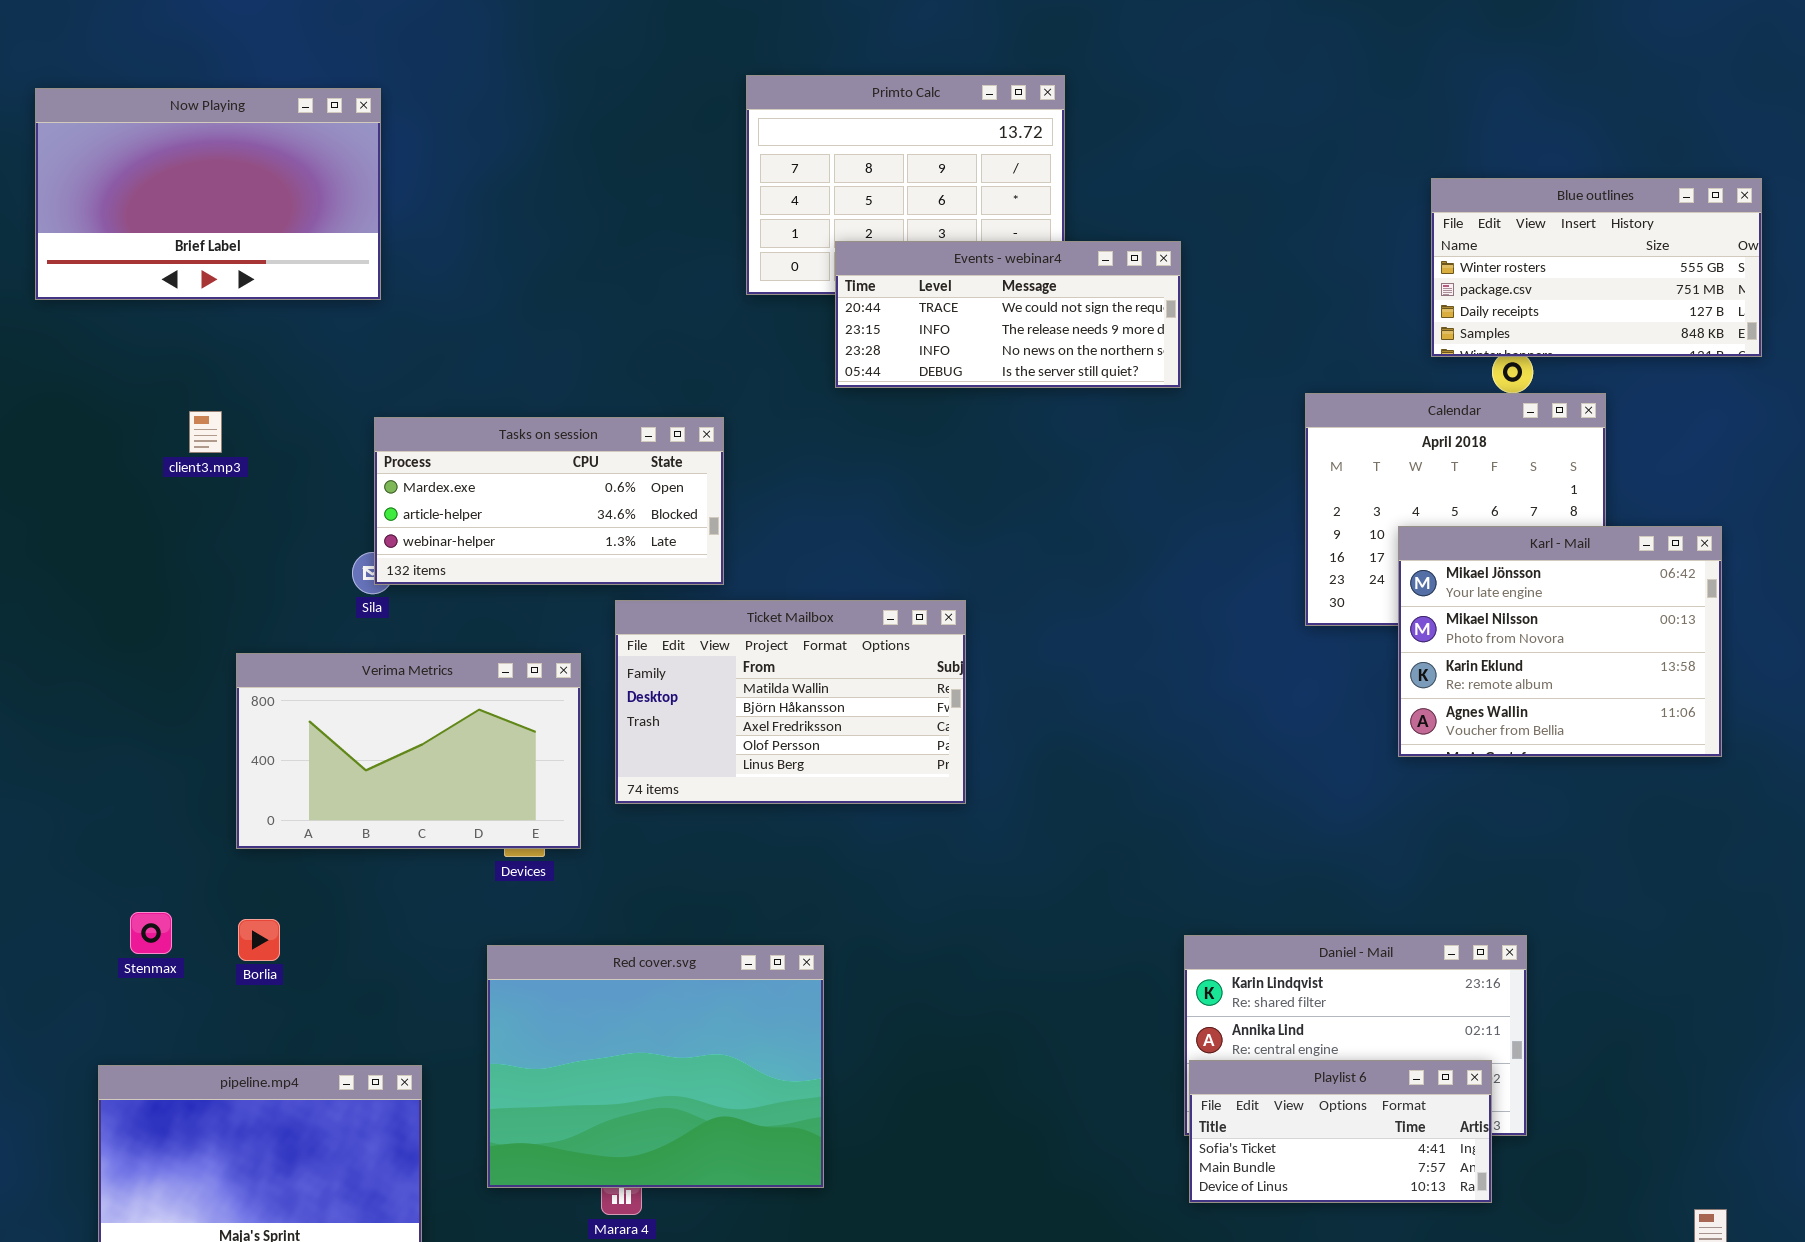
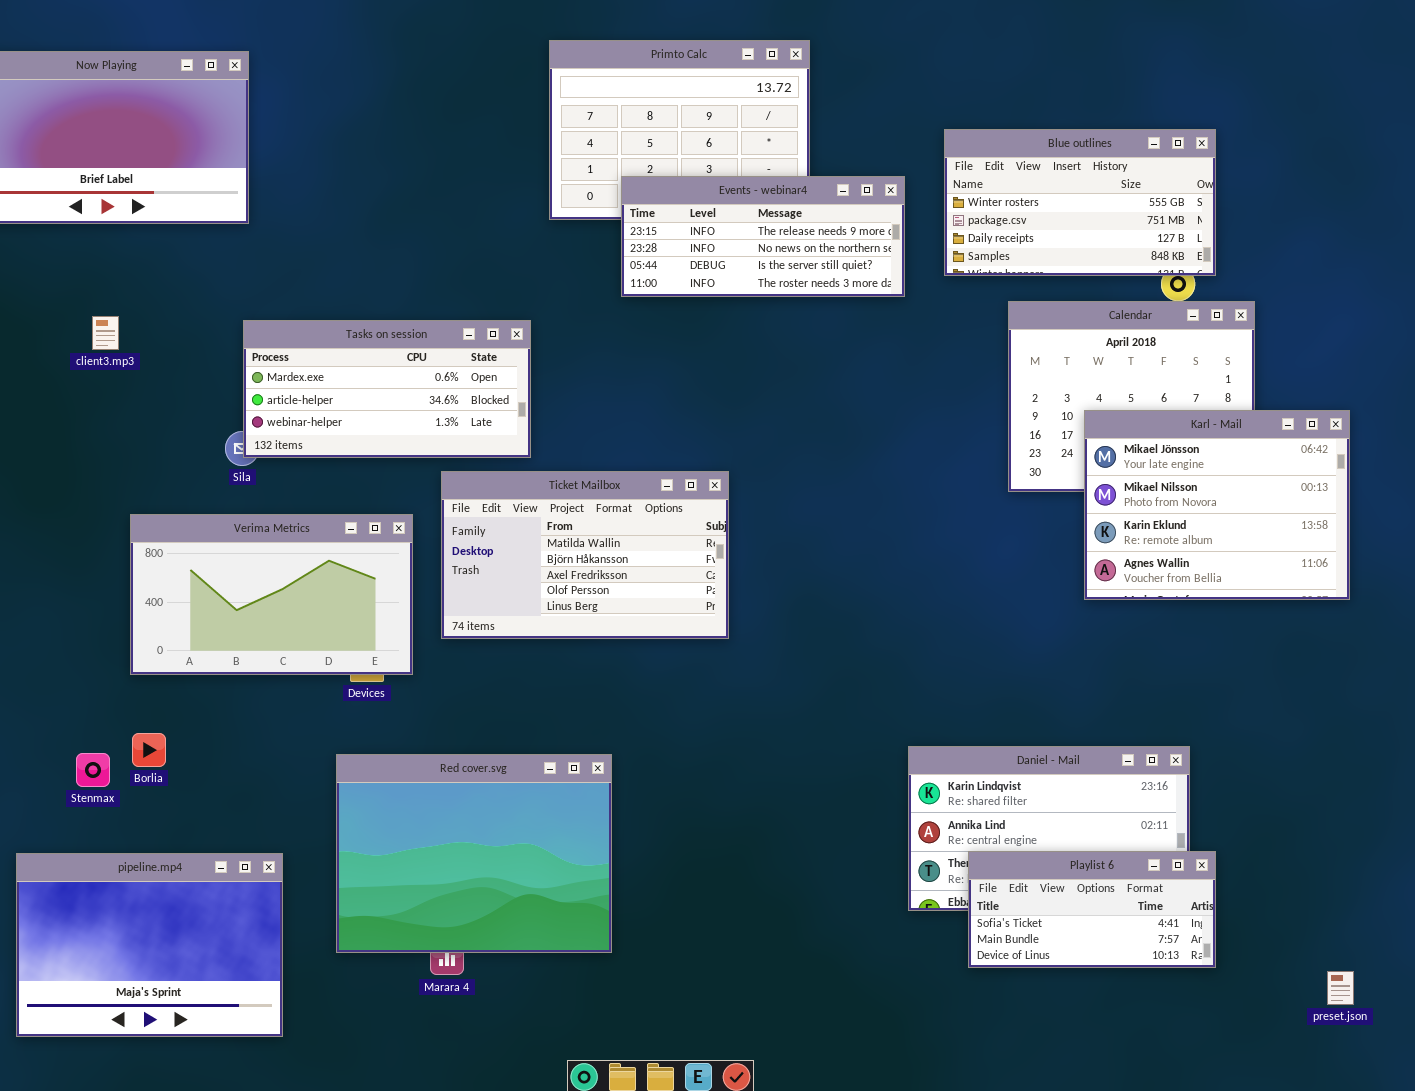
Blue outlines: [1431,178,1762,357] -> [944,129,1216,276], moved
Events - webinar4: [835,241,1181,388] -> [621,176,905,297], scrolled down 1 row
Stenmax: [130,912,172,954] -> [76,753,110,787], moved
Playlist 6: [1189,1060,1492,1203] -> [968,851,1216,968], moved

